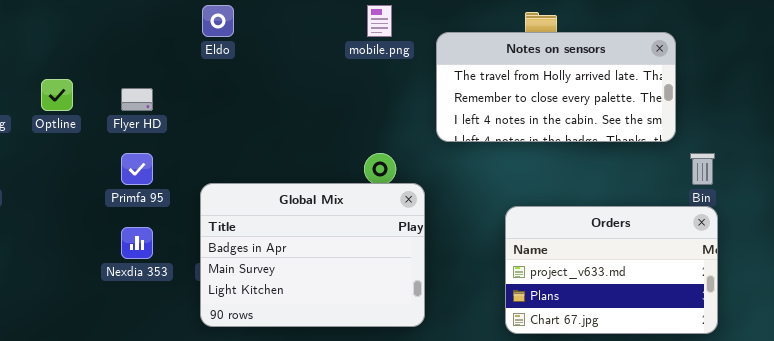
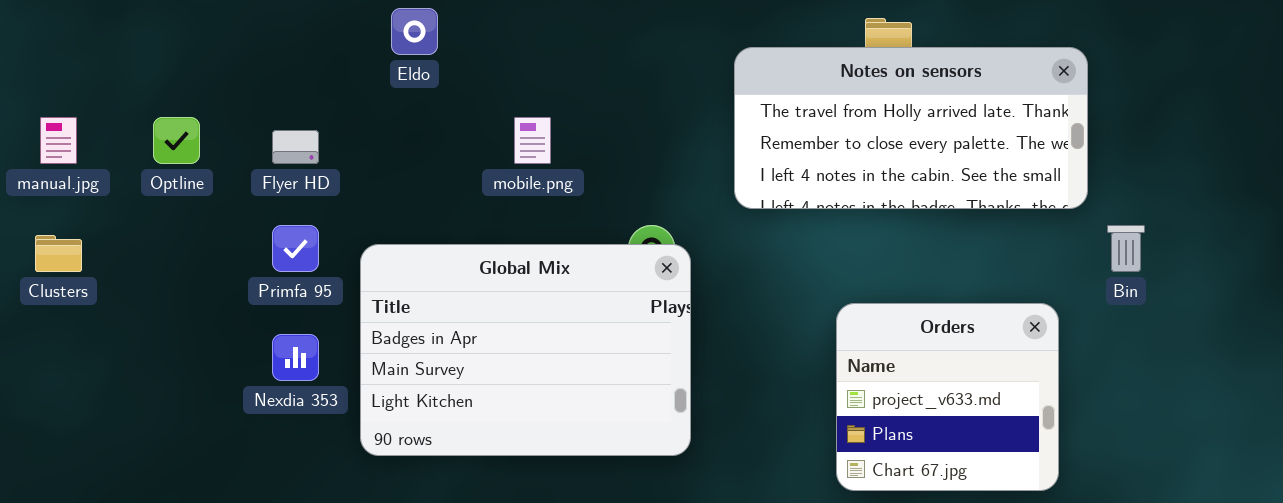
mobile.png: [367,5,392,37] -> [514,117,551,164], moved
Global Mix: [200,183,425,327] -> [360,244,691,456], moved
Orders: [505,206,718,334] -> [836,303,1059,491], resized

